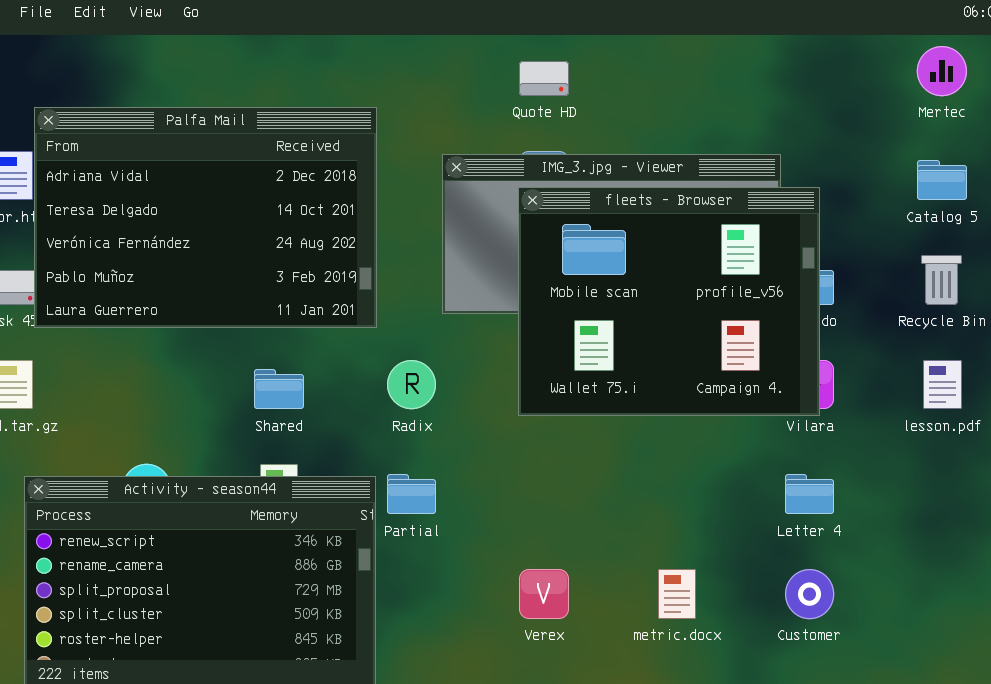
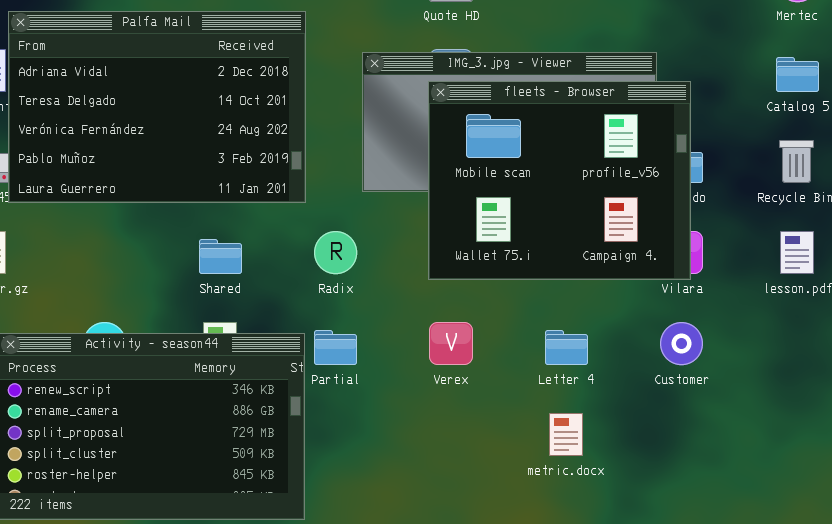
Letter 4: [785,474,834,514] -> [545,330,588,365], moved
Verex: [519,569,569,619] -> [429,322,473,365], moved
Customer: [785,569,834,619] -> [660,322,703,365], moved

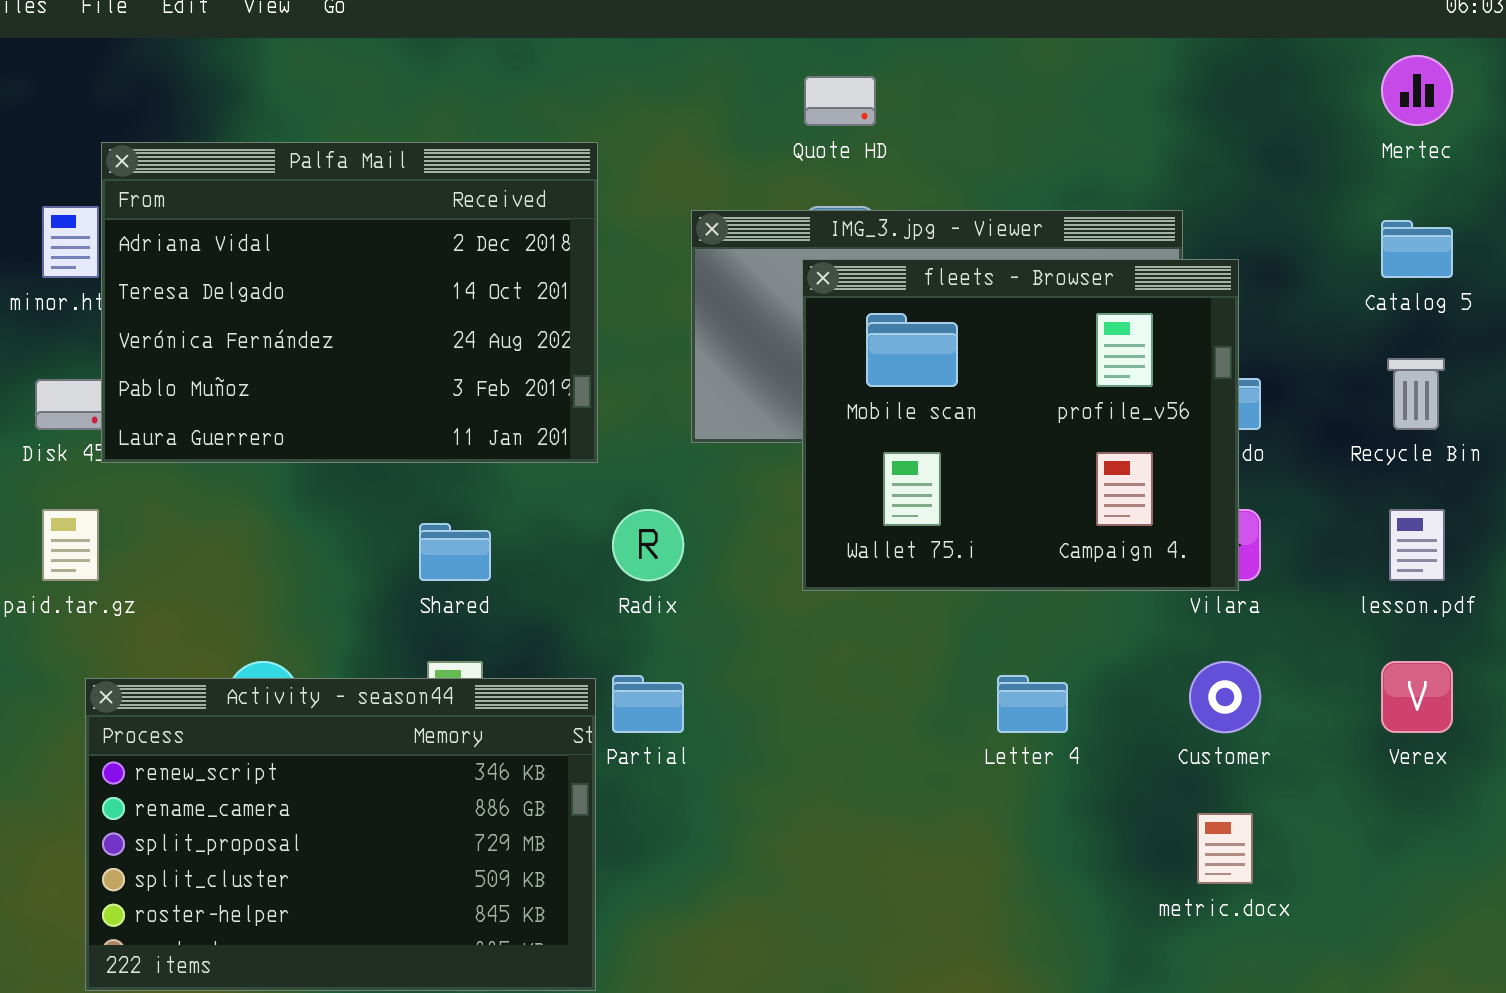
Verex: [429,322,473,365] -> [1381,661,1453,733], moved
metric.docx: [549,413,583,456] -> [1197,813,1253,884], moved

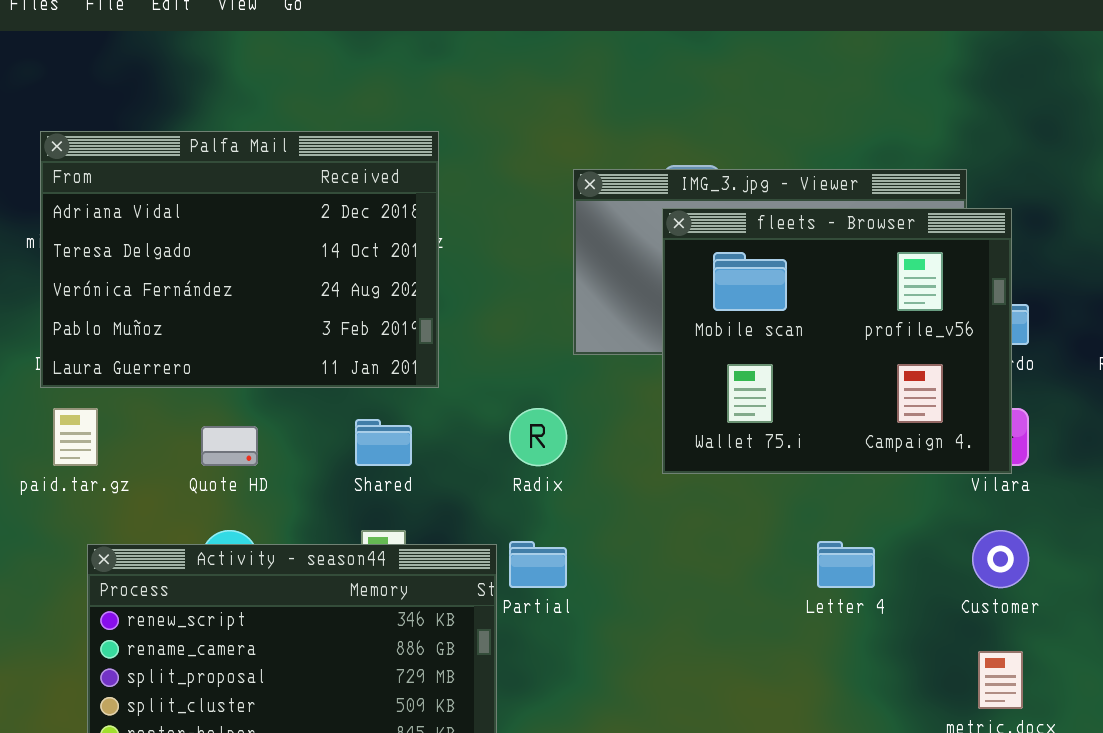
Quote HD: [804,76,876,126] -> [201,426,258,466], moved
Palfa Mail: [101,142,598,463] -> [40,131,439,388], moved

